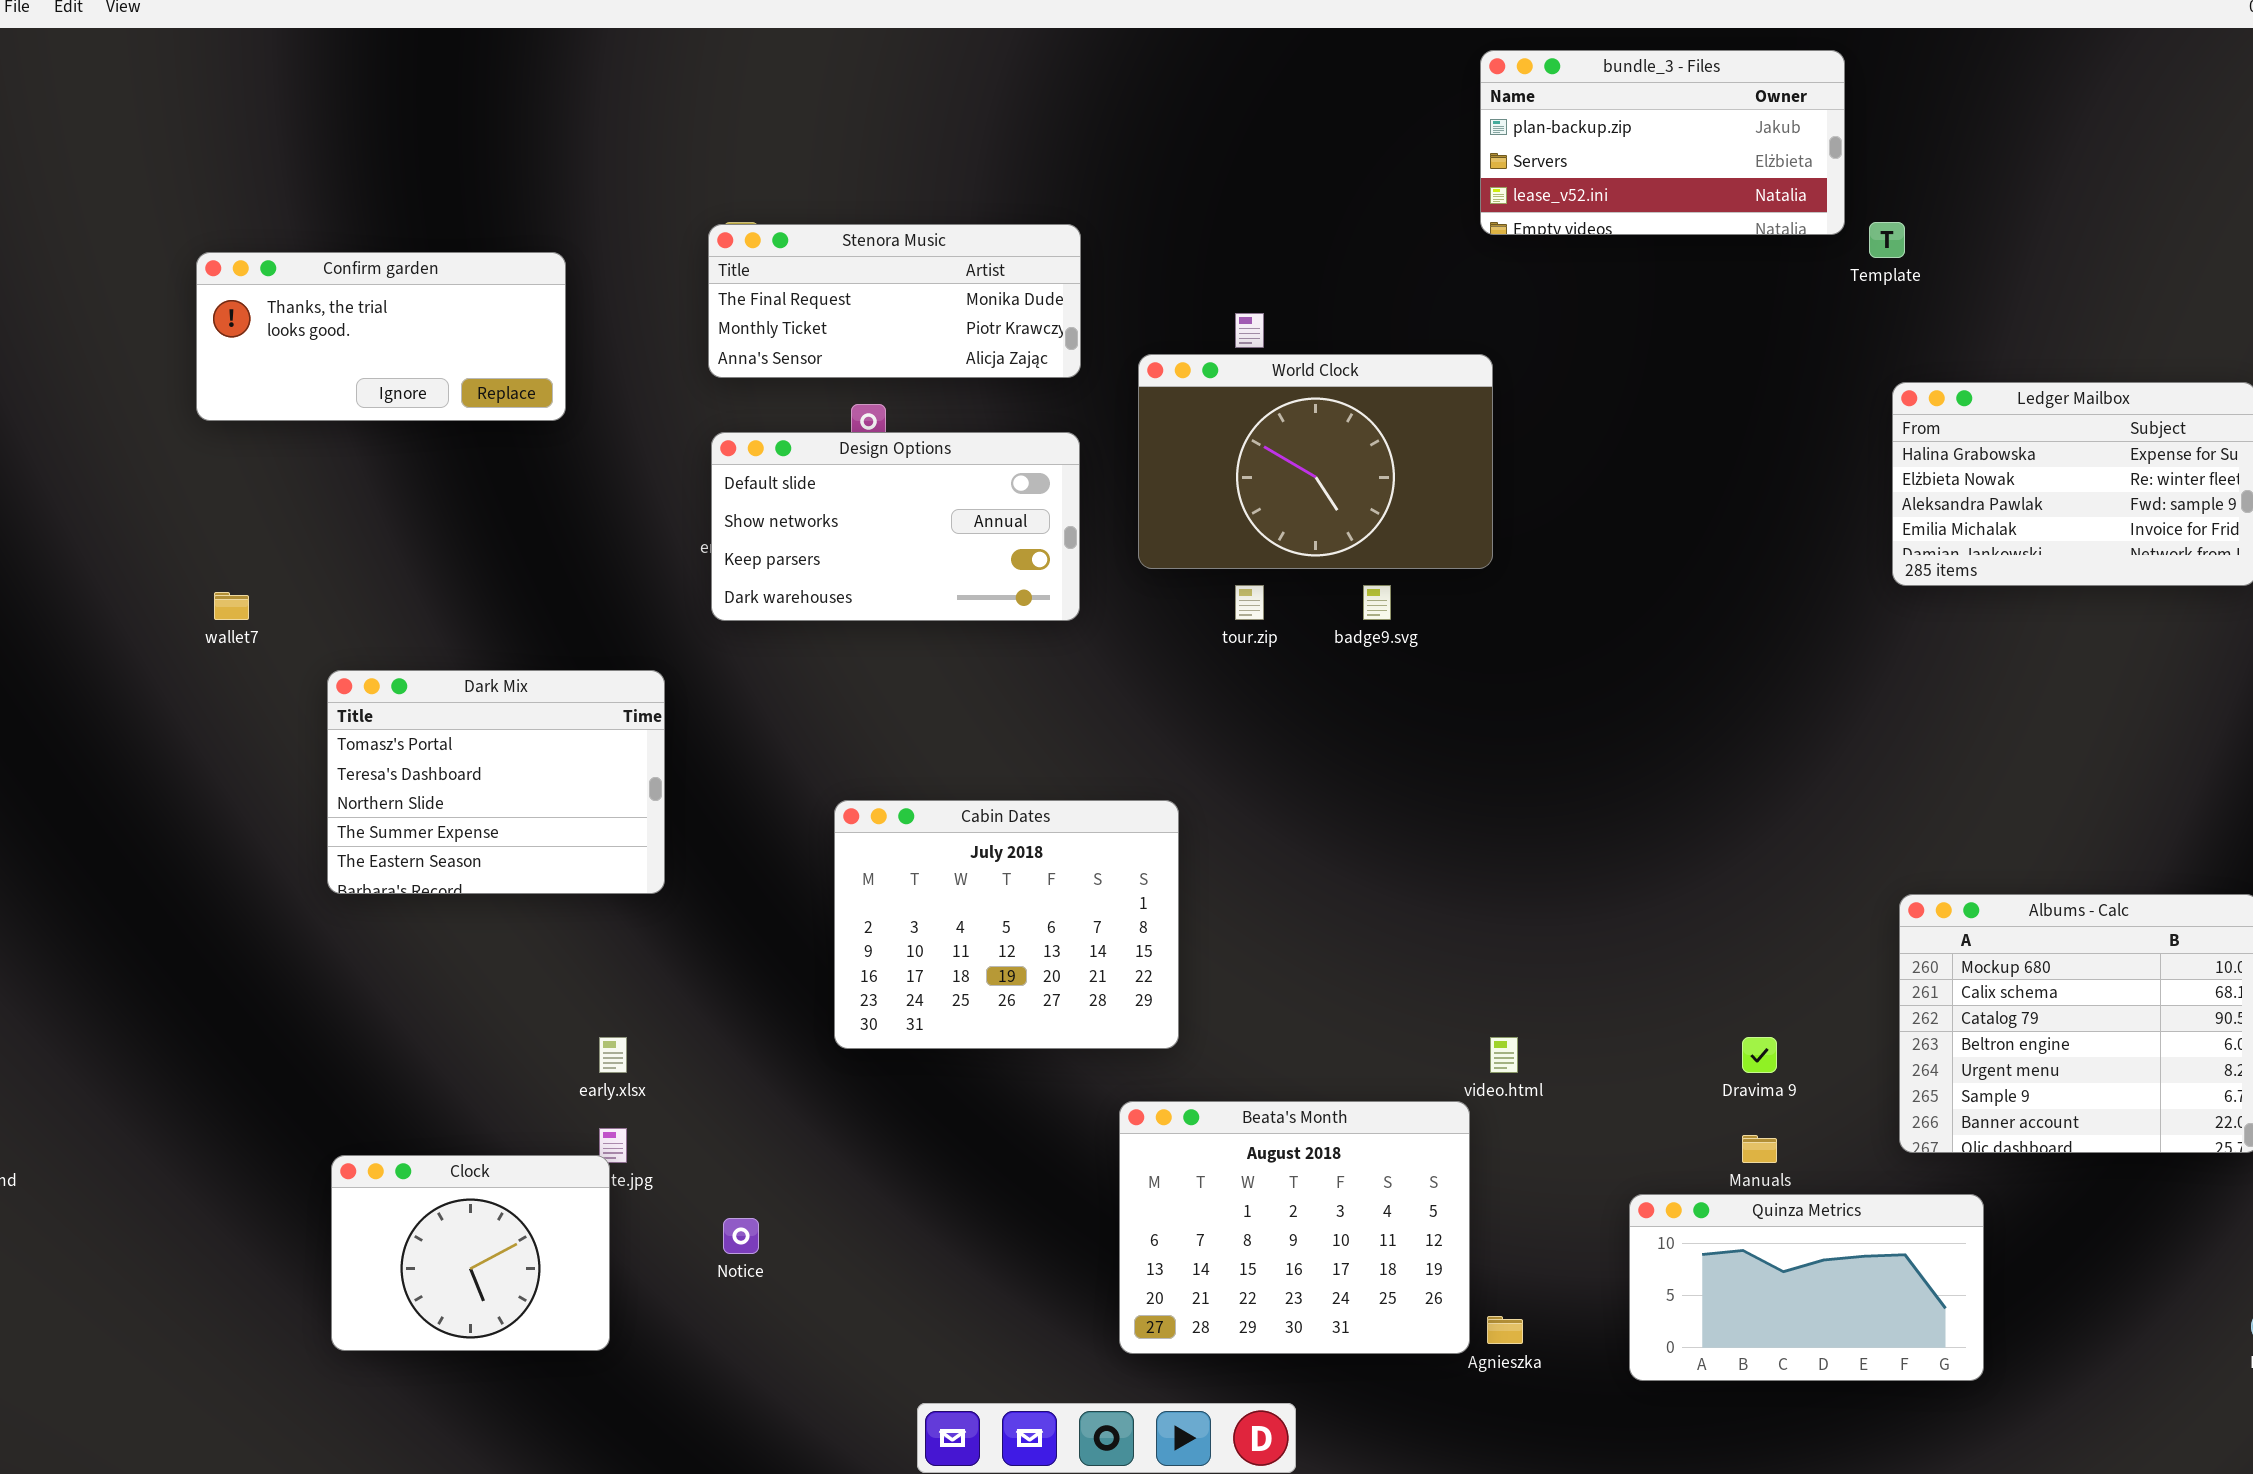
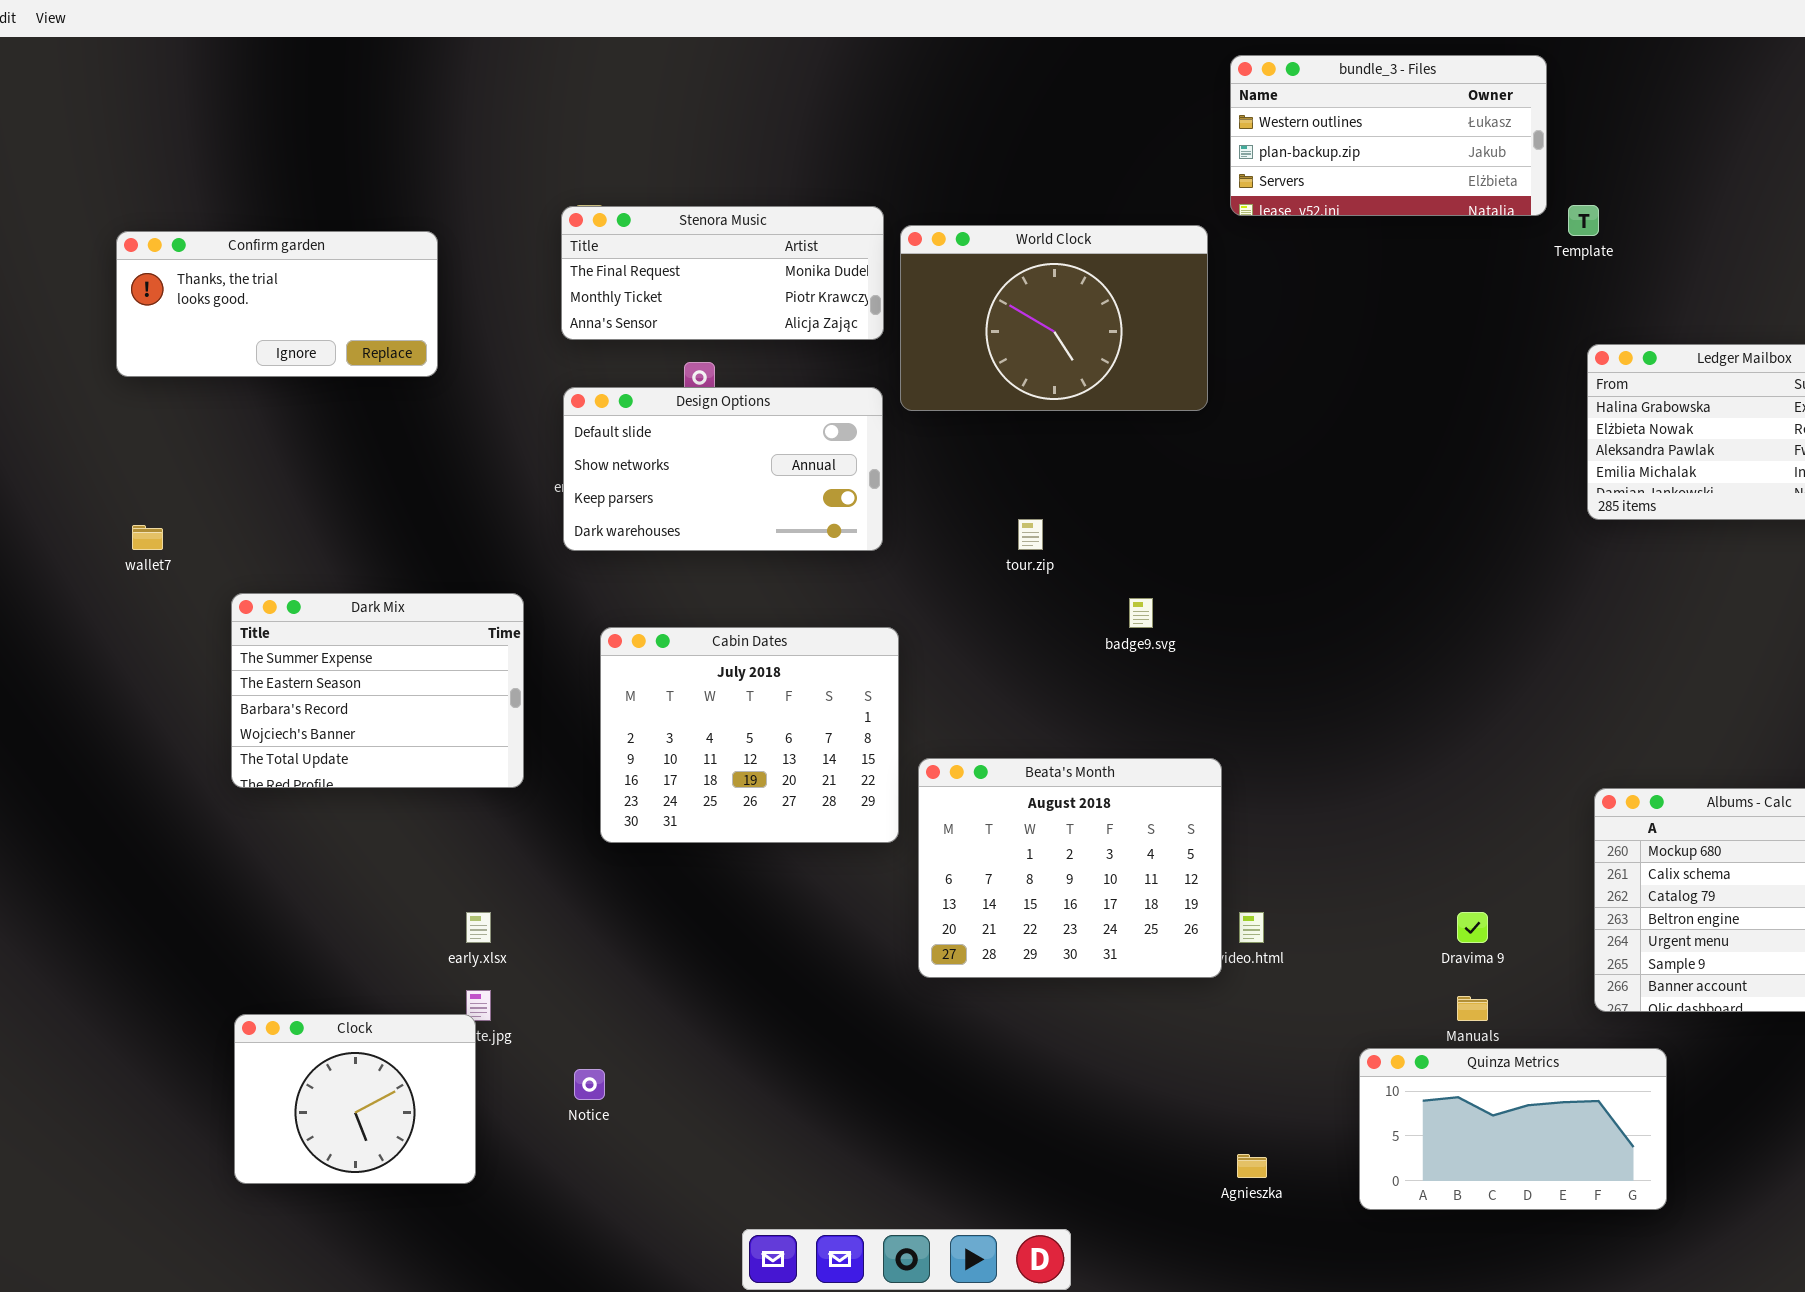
bundle_3 - Files: [1480,50,1845,235] -> [1230,55,1547,216], scrolled up 1 row
World Clock: [1138,354,1493,569] -> [900,225,1208,411], moved
badge9.svg: [1363,585,1391,620] -> [1129,598,1153,628], moved
Dark Mix: [327,670,665,894] -> [231,593,524,788], scrolled down 3 rows
Cabin Dates: [834,800,1179,1049] -> [600,627,899,843], moved
Beata's Month: [1119,1101,1470,1354] -> [918,758,1222,978], moved

